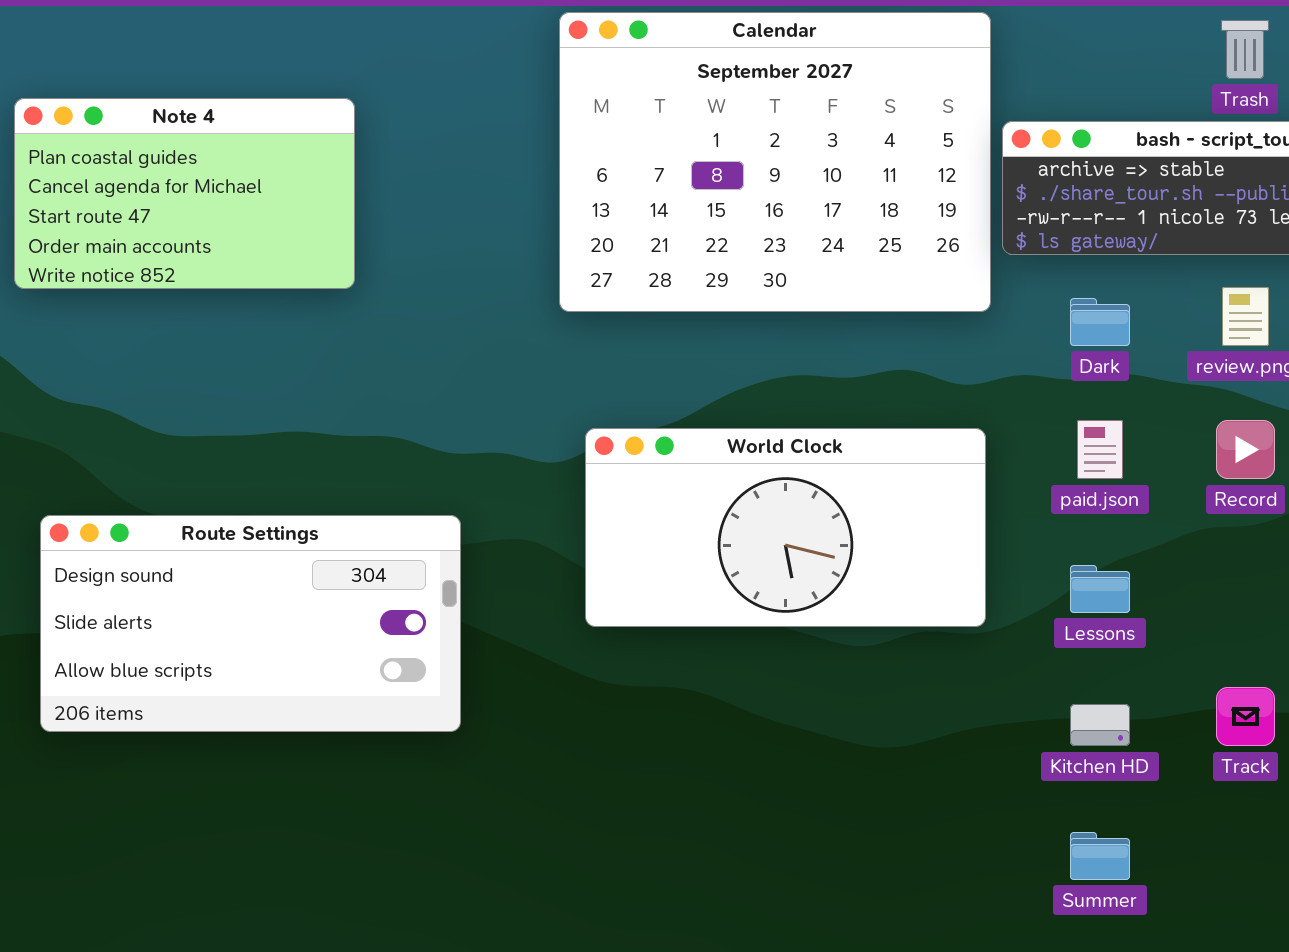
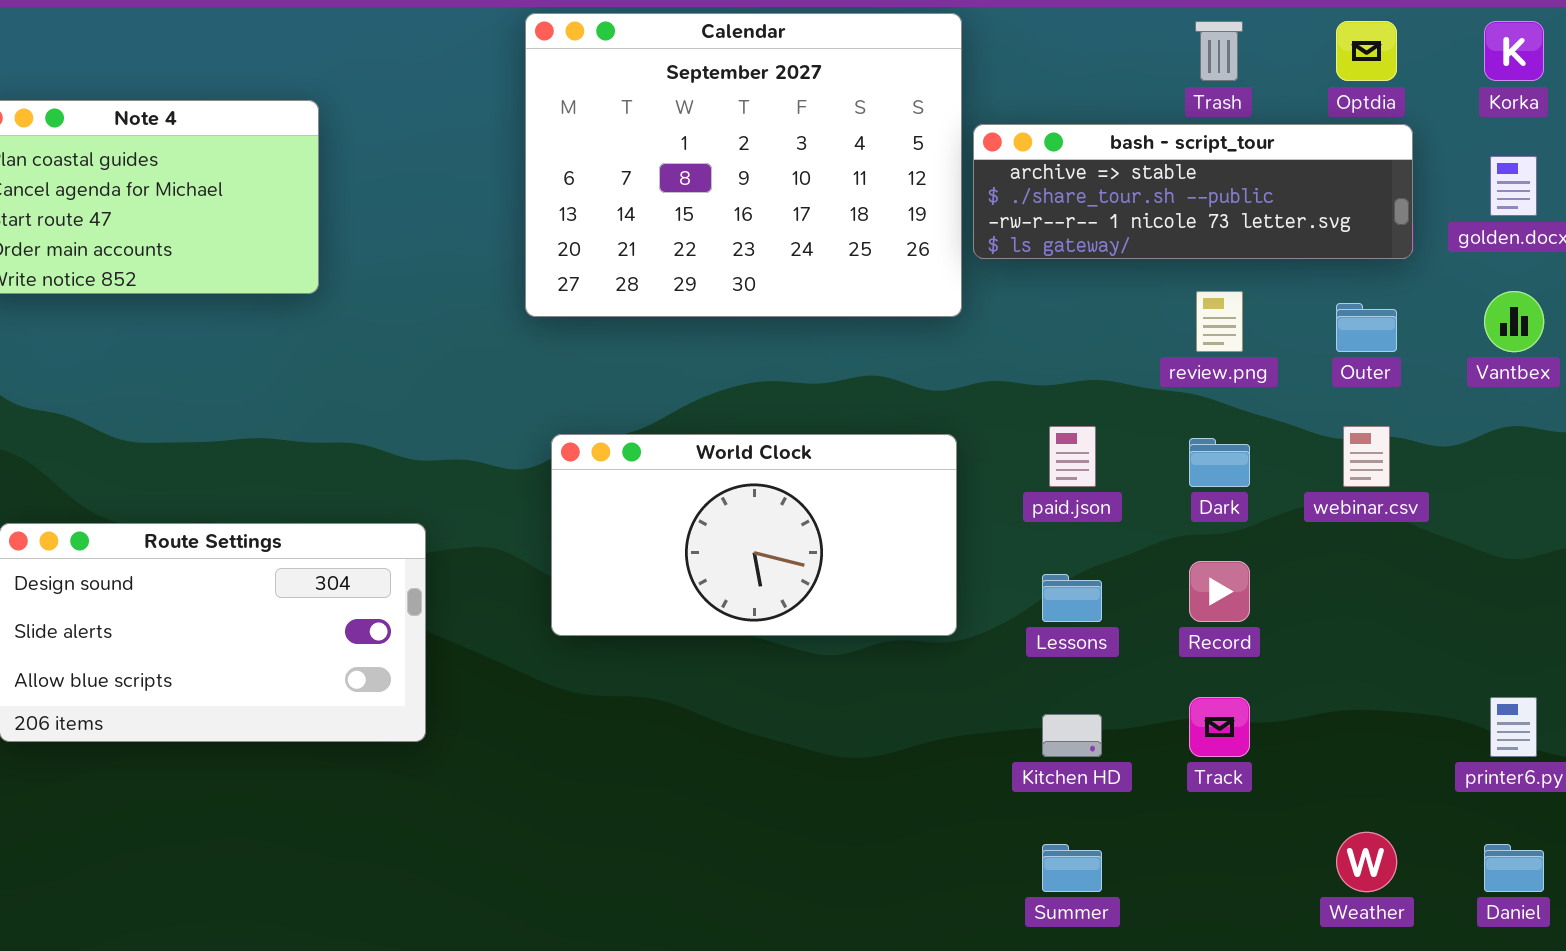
Dark: [1070,298,1130,346] -> [1189,438,1250,487], moved
Record: [1216,420,1275,479] -> [1189,561,1250,622], moved

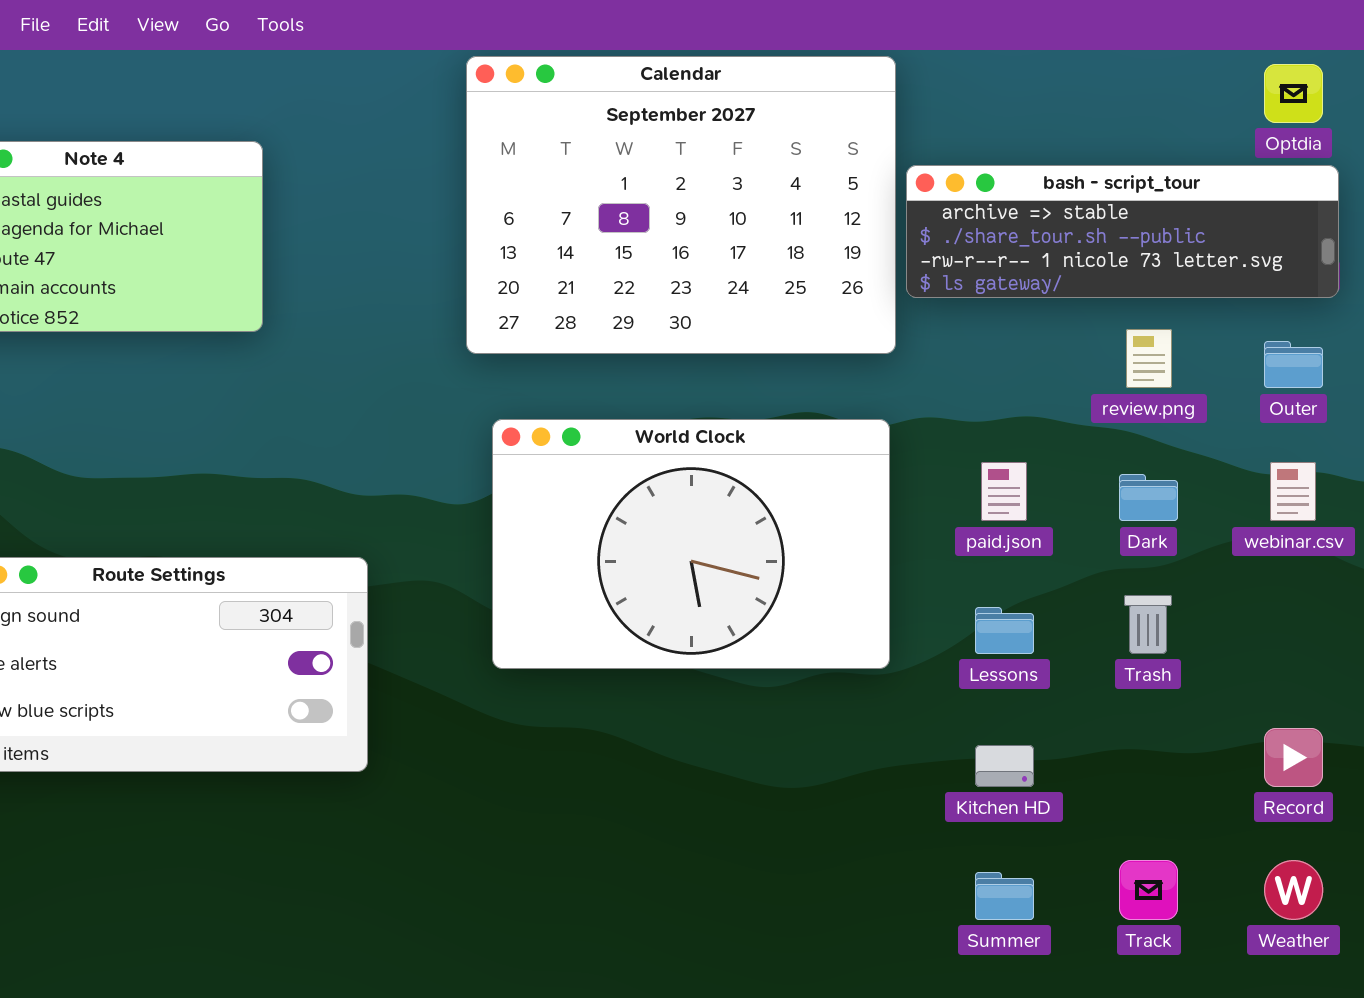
Trash: [1195,21,1243,81] -> [1124,595,1172,654], moved
World Clock: [551,434,957,636] -> [492,419,890,669], resized
Record: [1189,561,1250,622] -> [1264,728,1323,787], moved
Track: [1189,697,1250,757] -> [1119,860,1178,920], moved

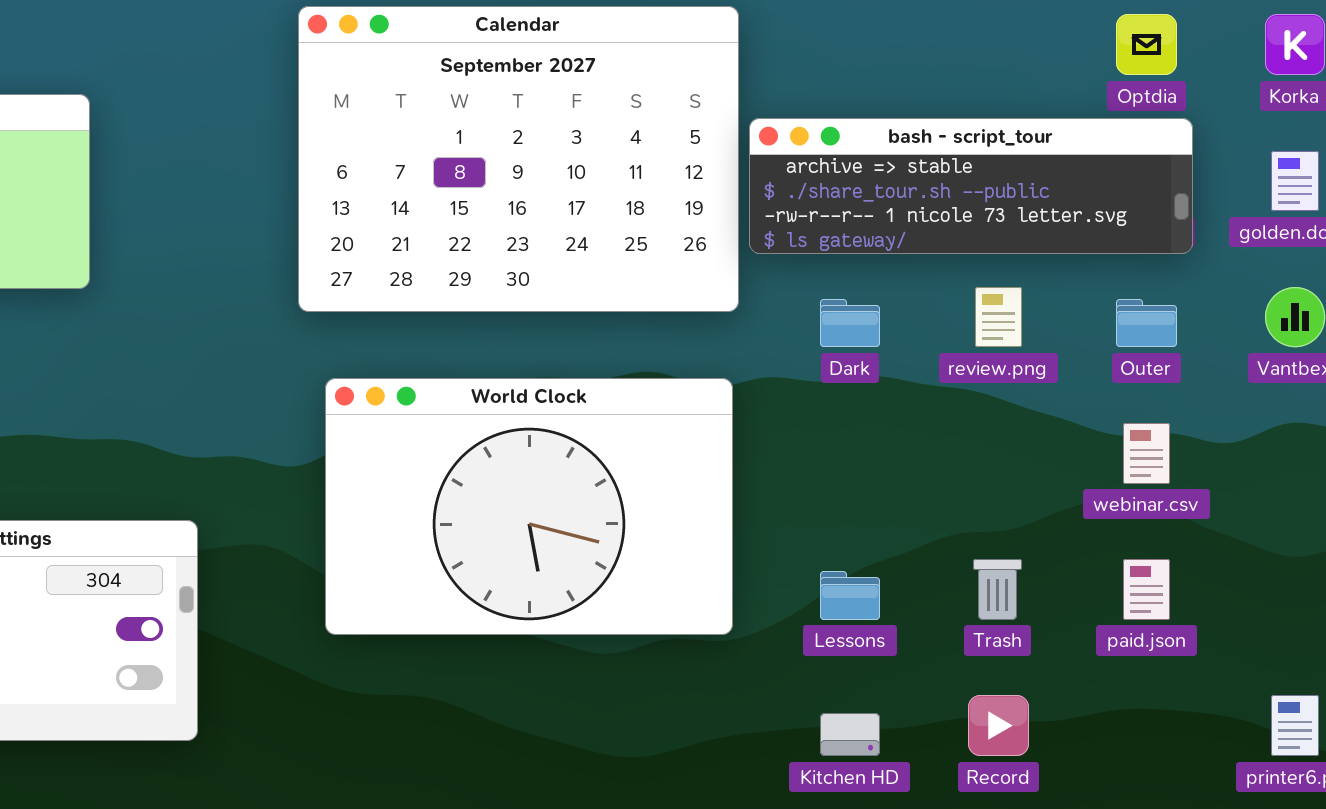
paid.json: [981,462,1027,521] -> [1123,559,1170,620], moved
Dark: [1119,474,1178,521] -> [820,299,880,347], moved
Record: [1264,728,1323,787] -> [968,695,1029,756], moved

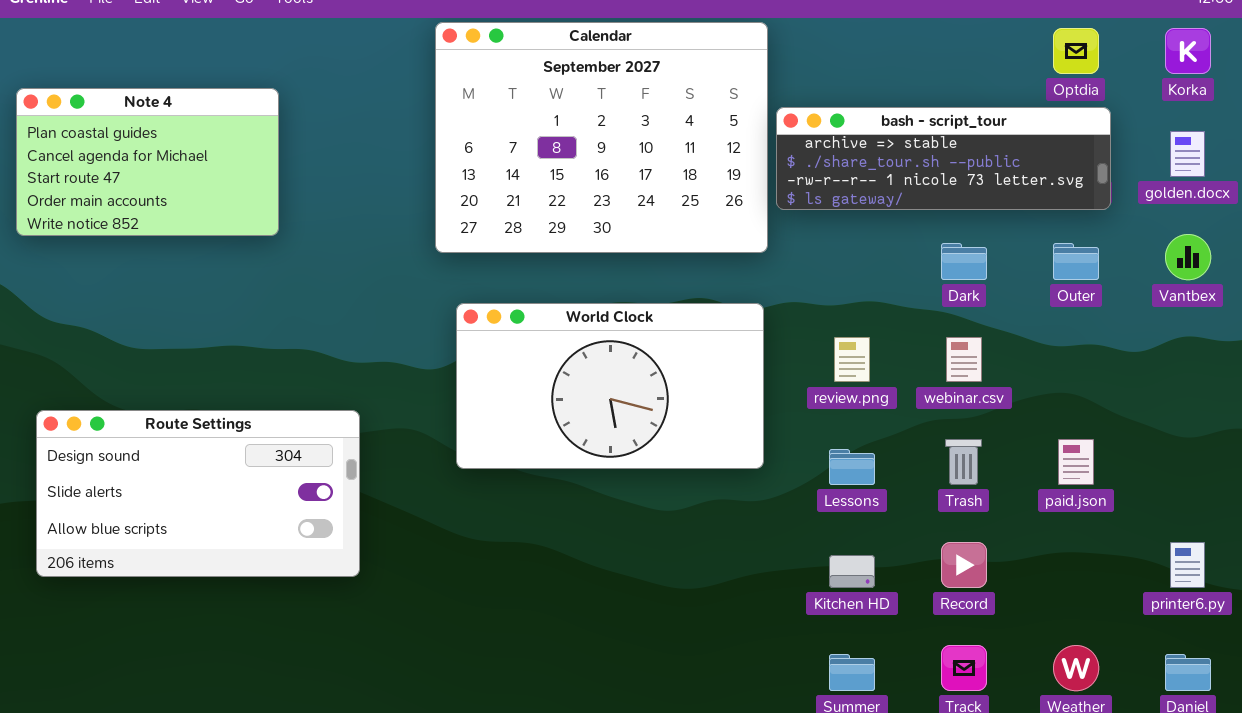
review.png: [975,287,1022,347] -> [834,337,870,382], moved
Dark: [820,299,880,347] -> [941,243,987,280], moved
World Clock: [325,378,733,635] -> [456,303,764,469], resized
webinar.csv: [1123,423,1170,484] -> [946,337,982,382], moved

